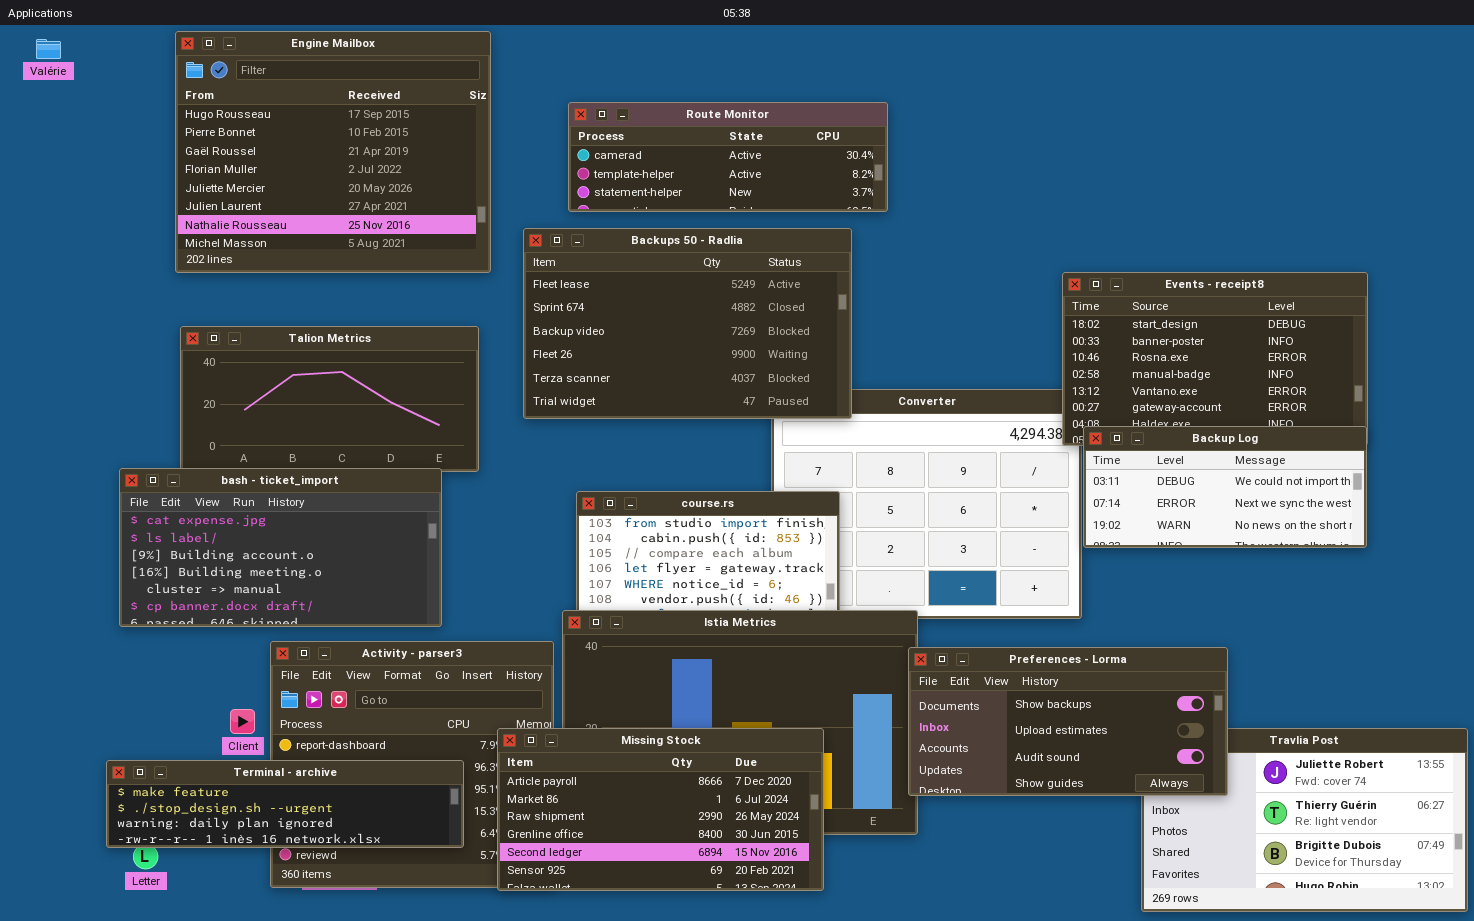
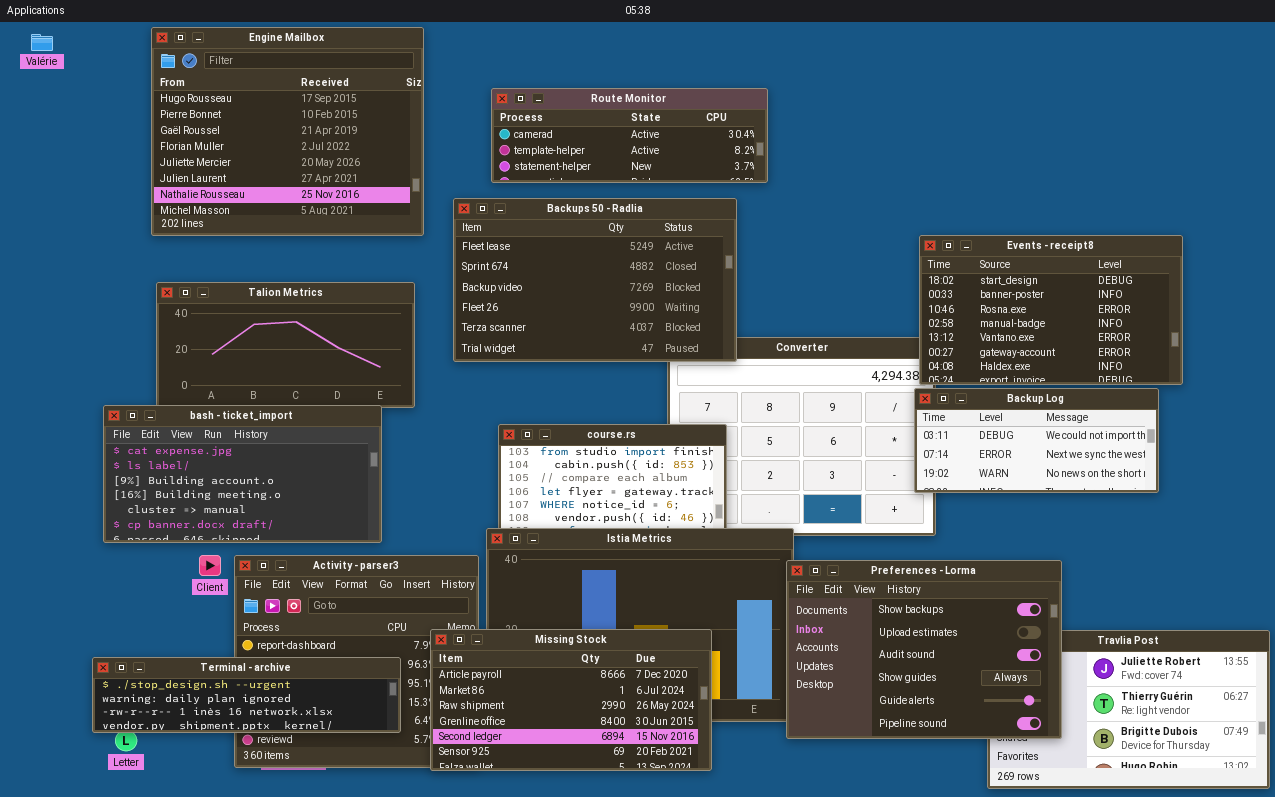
Backup Log: [1083,426,1367,548] -> [914,388,1159,493], moved
Preferences - Lorma: [908,647,1228,796] -> [786,560,1062,739], resized
Client: [230,709,255,734] -> [199,555,221,576], moved
Terminal - archive: [106,760,464,848] -> [92,657,401,733], scrolled down 1 row

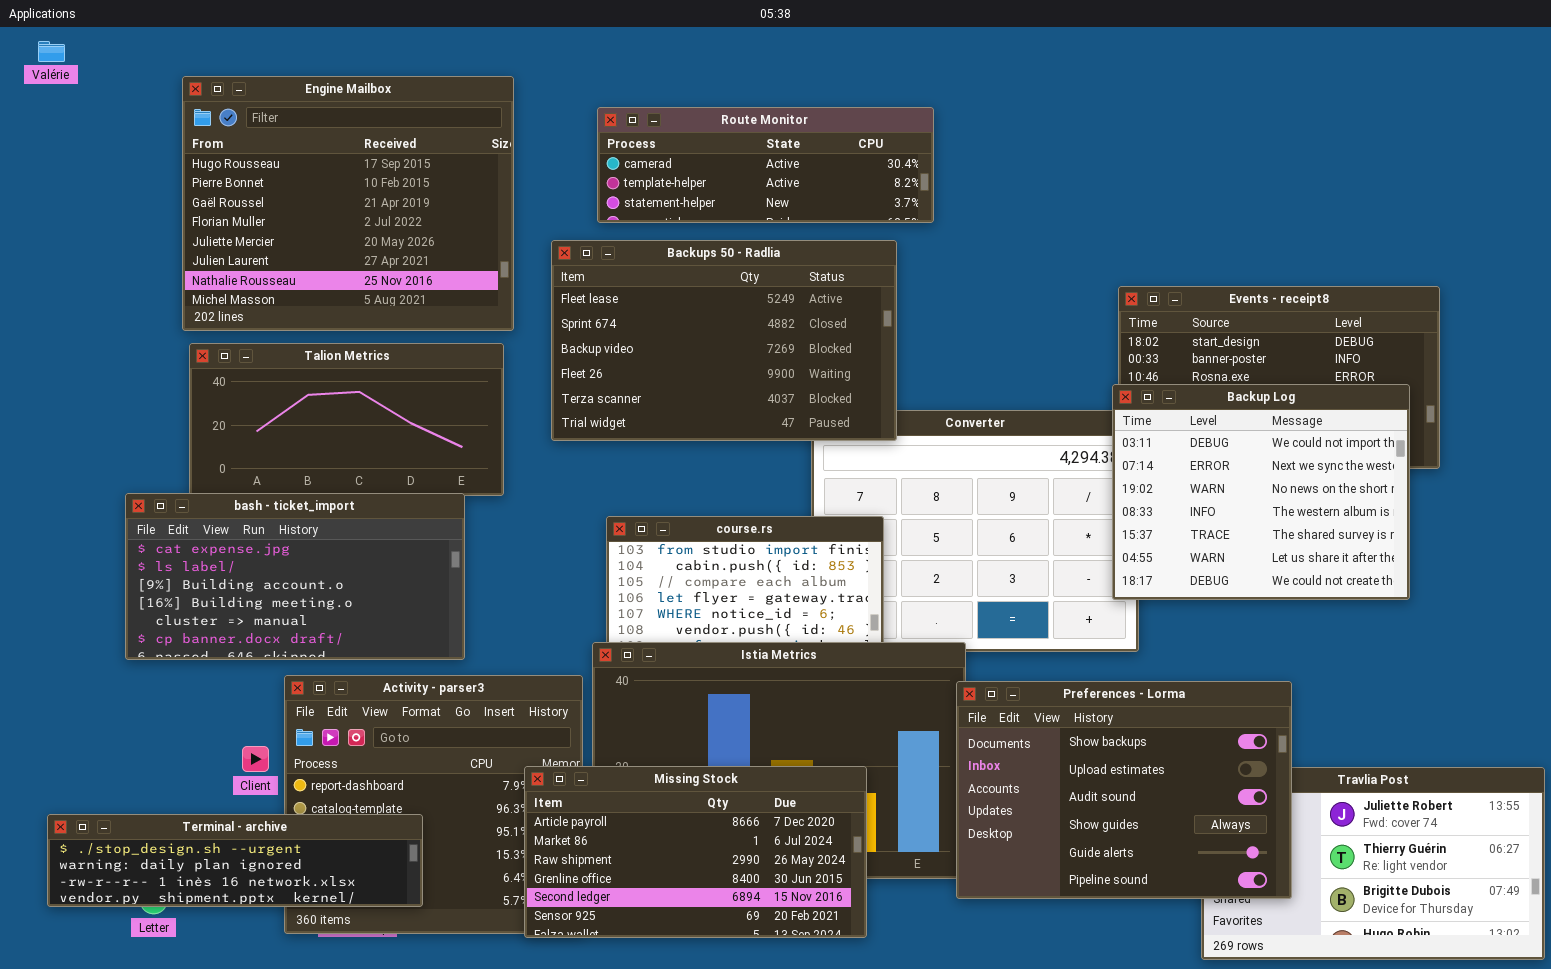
Engine Mailbox: [151,27,424,236] -> [182,76,514,331], moved
Backup Log: [914,388,1159,493] -> [1112,384,1410,600], resized
Client: [199,555,221,576] -> [242,746,269,772], moved
Terminal - archive: [92,657,401,733] -> [47,814,423,907], moved

